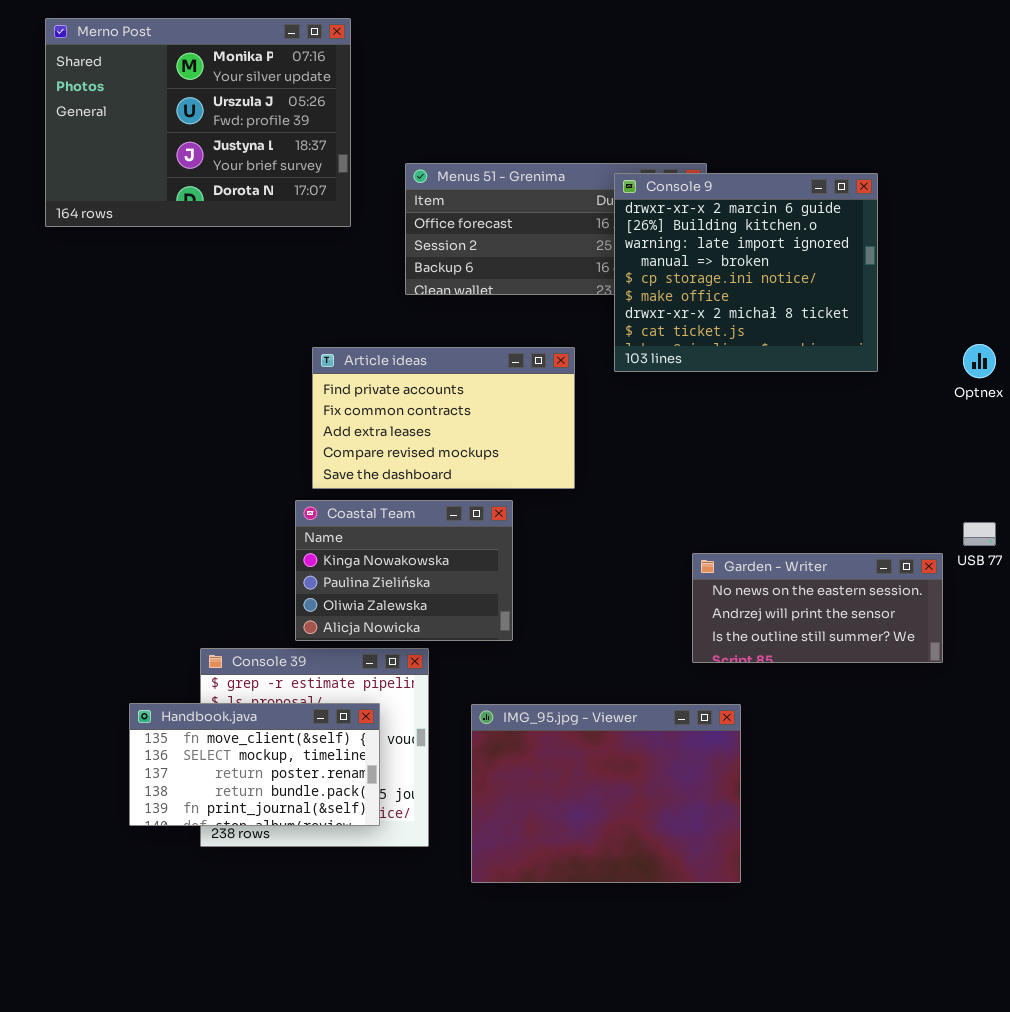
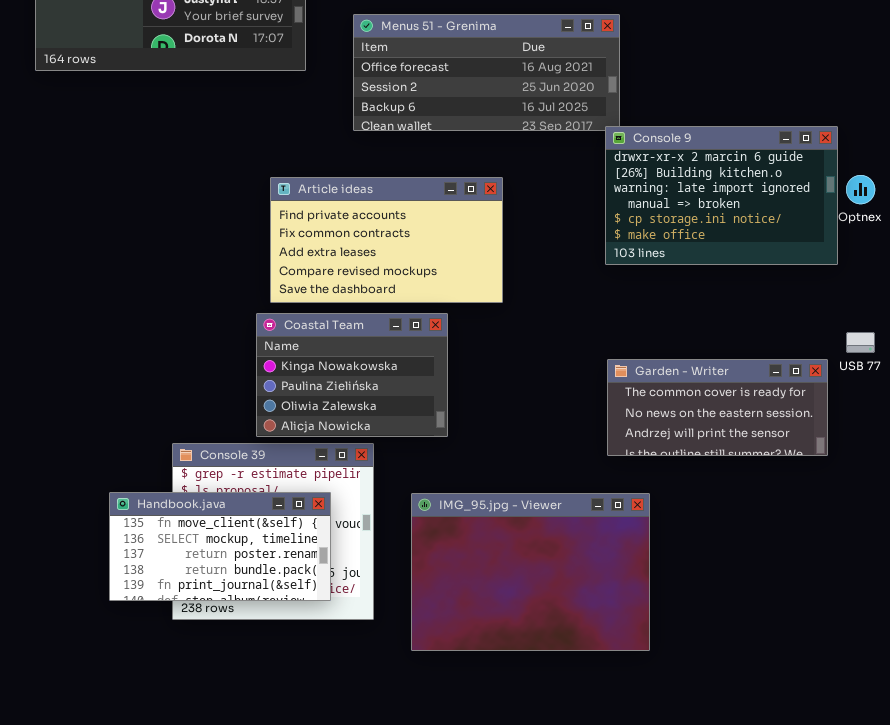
Console 9: [614,173,878,372] -> [605,126,838,265], moved, resized
Garden - Writer: [692,553,943,663] -> [607,359,828,456], scrolled up 1 row

